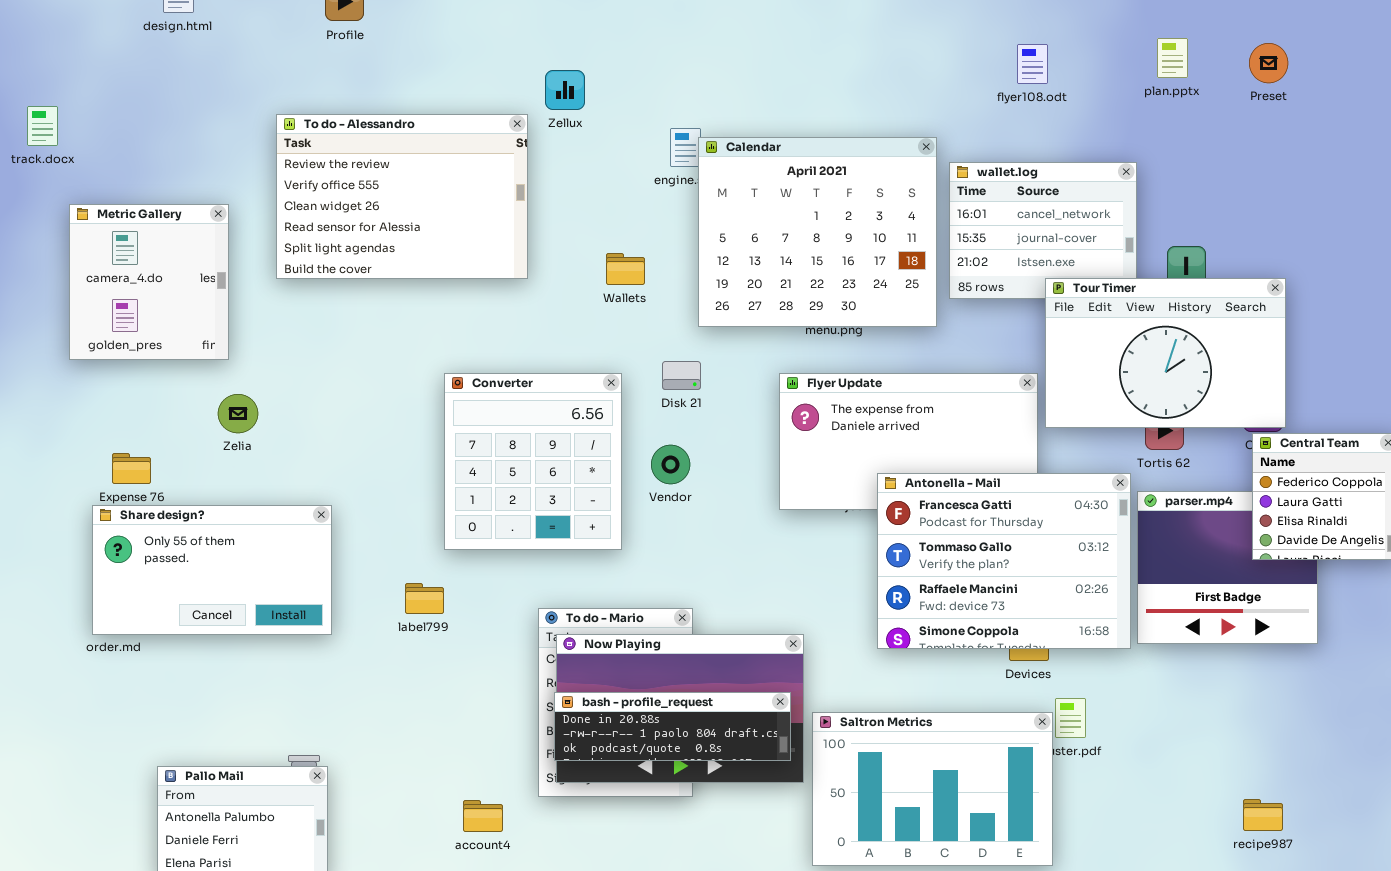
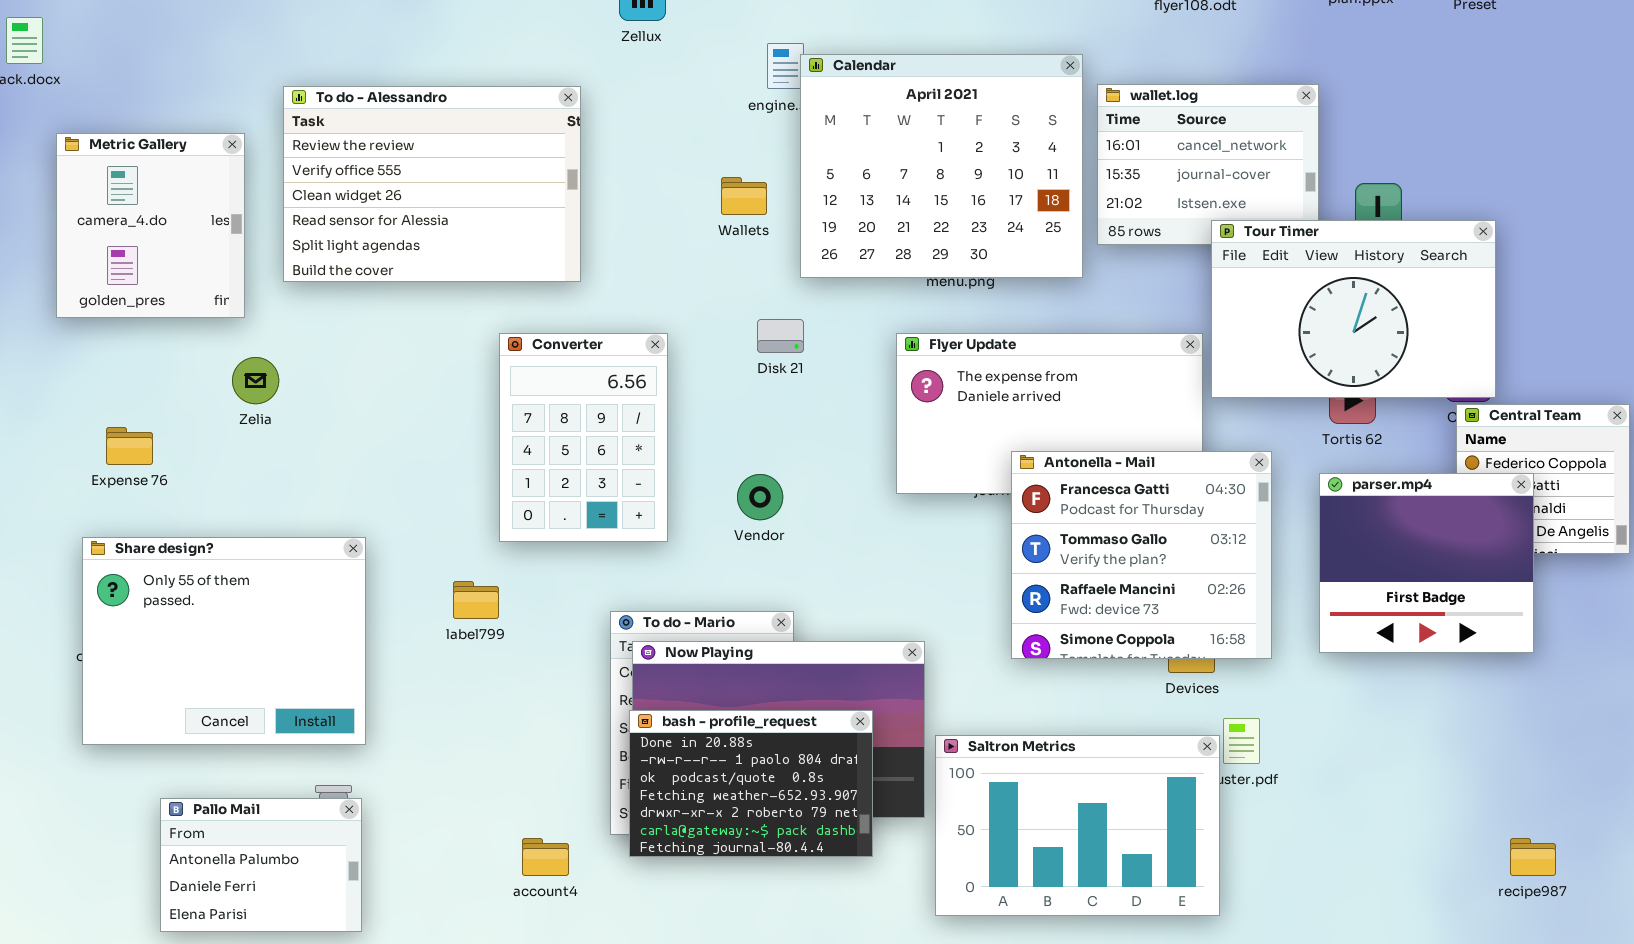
To do - Alessandro: [276,114,528,279] -> [283,86,581,282], moved
Wallets: [606,253,645,285] -> [721,177,767,215], moved
Converter: [444,373,622,550] -> [499,333,668,542], resized
Vendor: [651,445,690,484] -> [737,474,783,520], moved
Antonella - Mail: [877,473,1131,649] -> [1011,451,1272,659], resized
parser.mp4: [1137,491,1318,644] -> [1319,473,1534,653], raised
Share design?: [92,505,332,635] -> [82,537,366,745], moved, resized
bash - profile_request: [554,692,791,761] -> [629,710,873,857], resized
recipe987: [1243,799,1283,831] -> [1510,838,1556,876], moved

